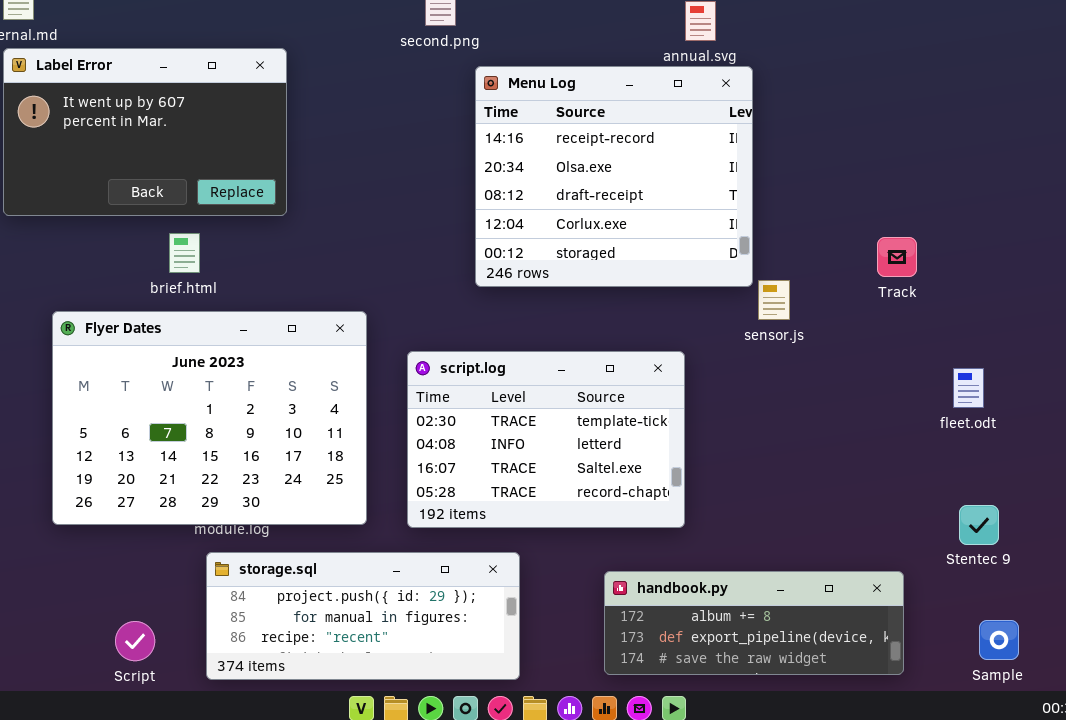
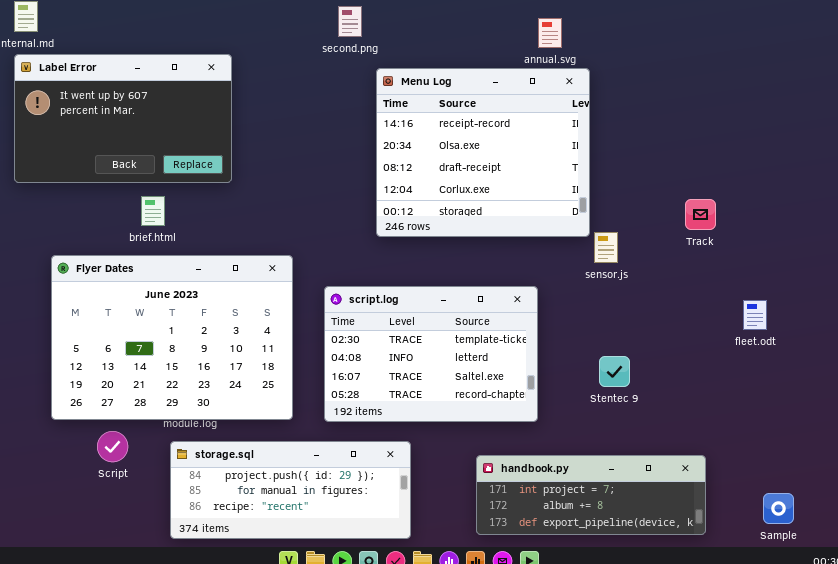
Stentec 9: [959,505,999,545] -> [599,356,630,387], moved
handbook.py: [604,571,904,675] -> [476,455,706,535], scrolled up 1 row
Script: [115,621,155,661] -> [97,431,128,462], moved

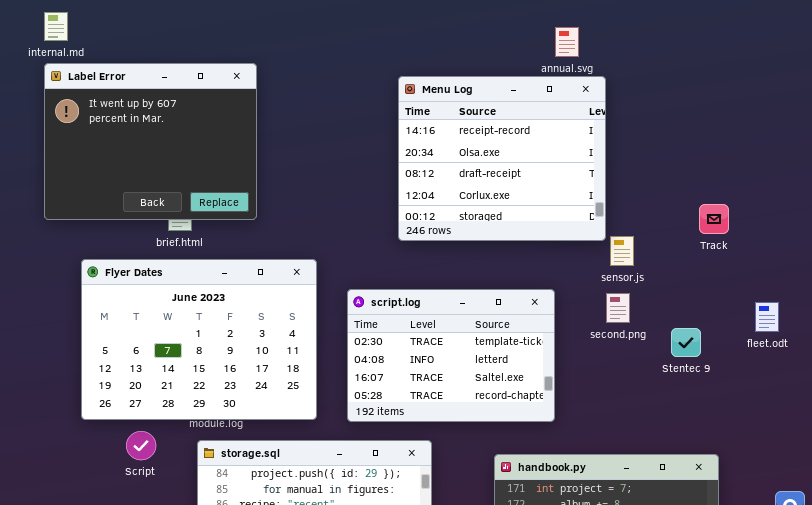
second.png: [338,6,362,37] -> [606,293,630,323], moved
Label Error: [14,54,232,183] -> [44,63,257,220], resized
Stentec 9: [599,356,630,387] -> [671,328,701,357], moved

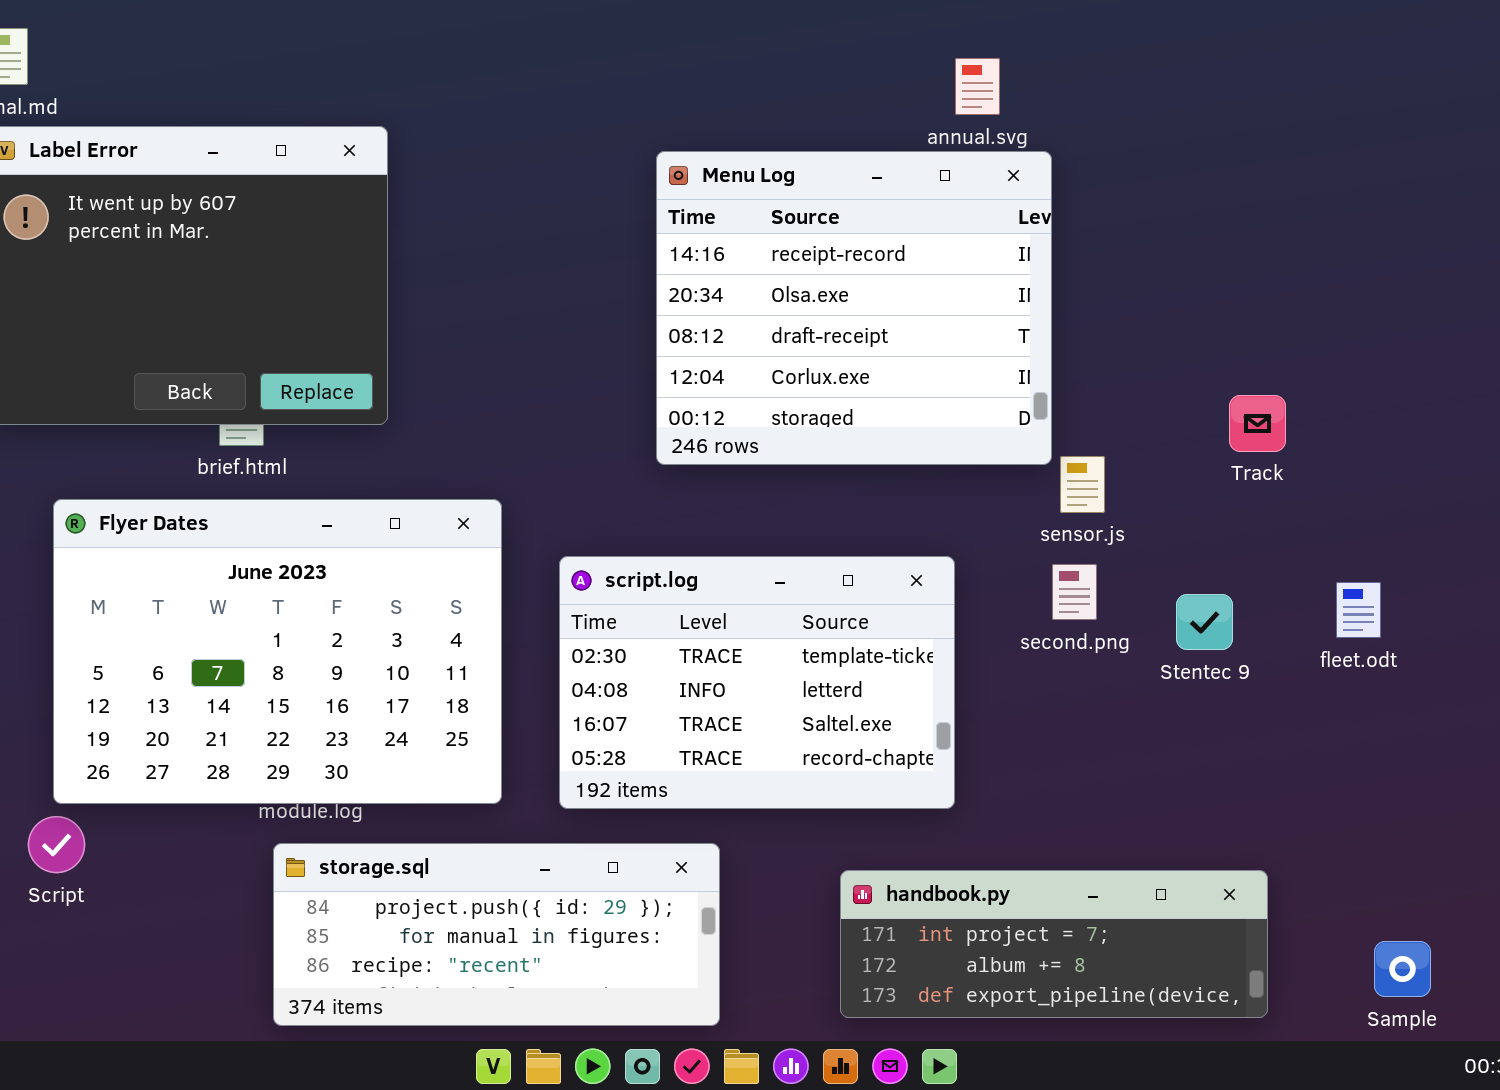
Stentec 9: [671,328,701,357] -> [1176,594,1233,650], moved
Script: [126,431,156,460] -> [28,816,85,873], moved

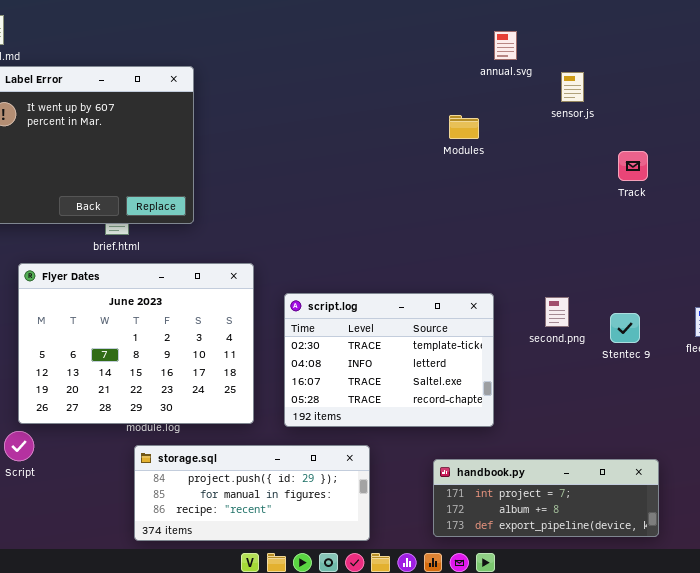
Menu Log: [656,151,1052,465] -> none, closed
Track: [1229,395,1286,452] -> [618,151,648,181], moved
sensor.js: [1060,456,1105,513] -> [561,72,584,102], moved

